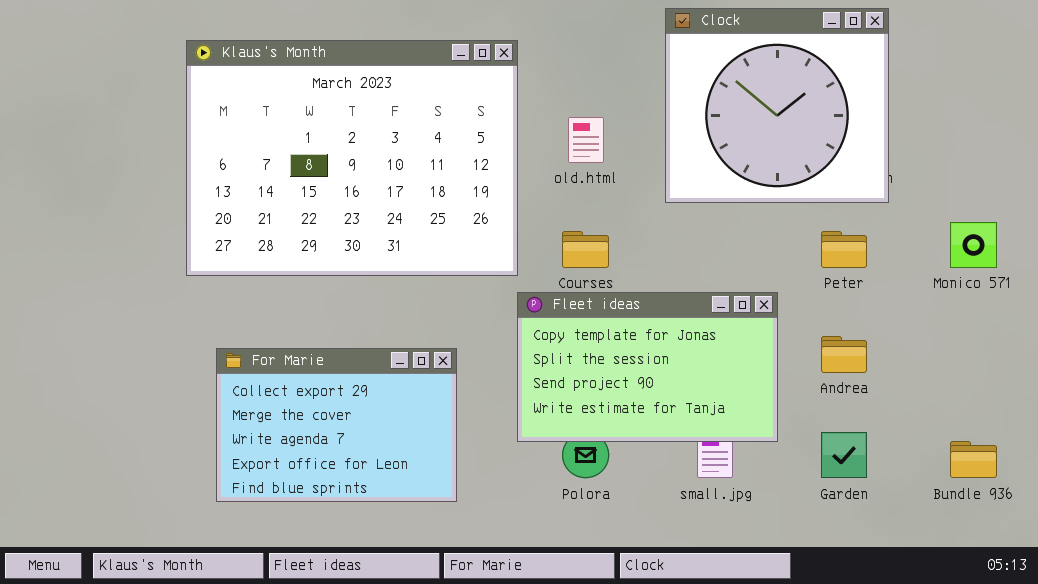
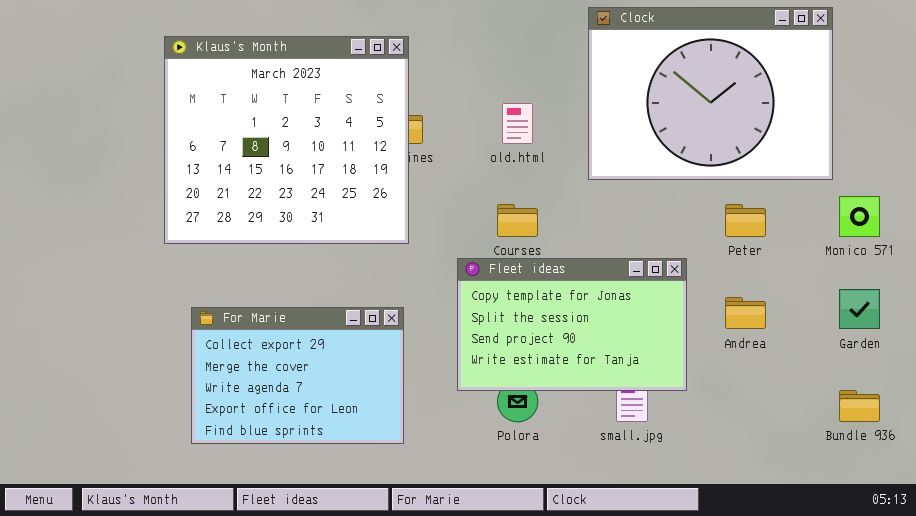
Clock: [665,8,889,203] -> [588,7,833,180], resized
Klaus's Month: [186,40,518,276] -> [164,36,409,244], resized
Garden: [821,432,867,478] -> [839,289,880,329], moved

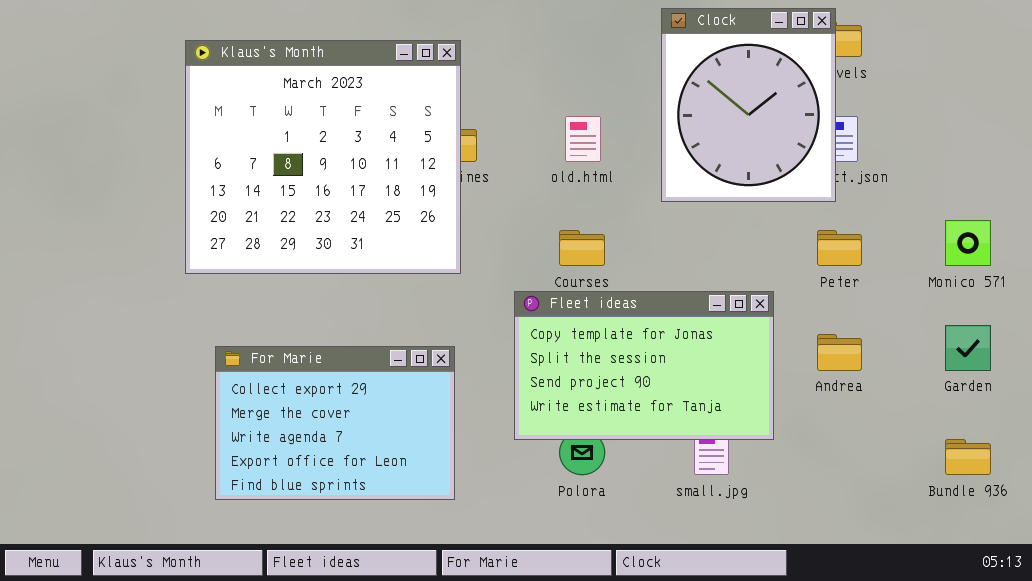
Clock: [588,7,833,180] -> [661,8,836,202], resized

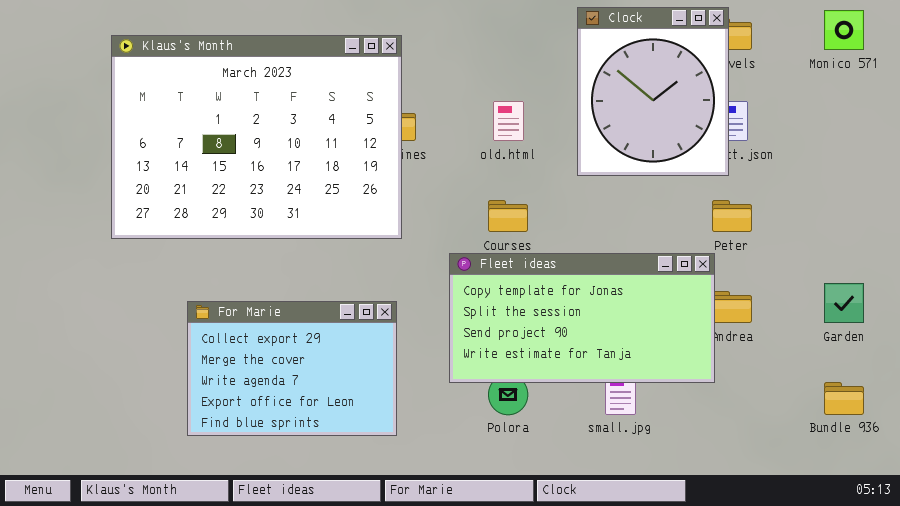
Klaus's Month: [185,40,461,274] -> [111,35,402,239], resized
Monico 571: [945,220,991,266] -> [824,10,864,50], moved
Fleet ideas: [514,291,774,440] -> [449,253,715,383], resized

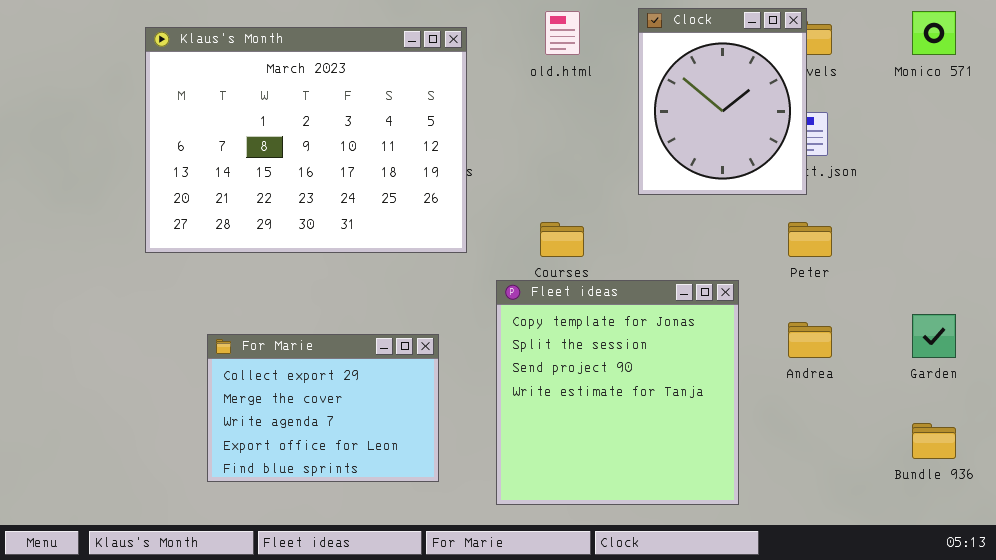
Klaus's Month: [111,35,402,239] -> [145,27,467,253], moved
old.html: [493,101,524,141] -> [545,11,580,55], moved
Fleet ideas: [449,253,715,383] -> [496,280,739,505], resized

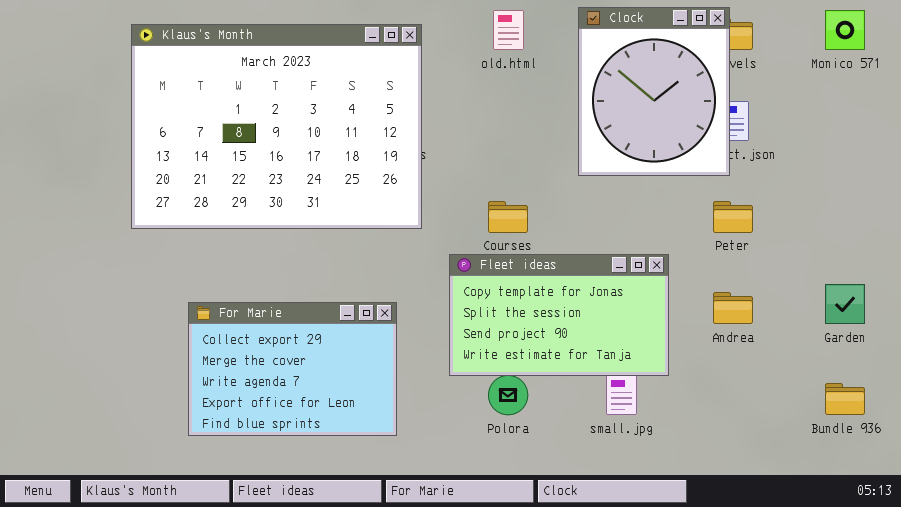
Fleet ideas: [496,280,739,505] -> [449,254,669,376], resized

